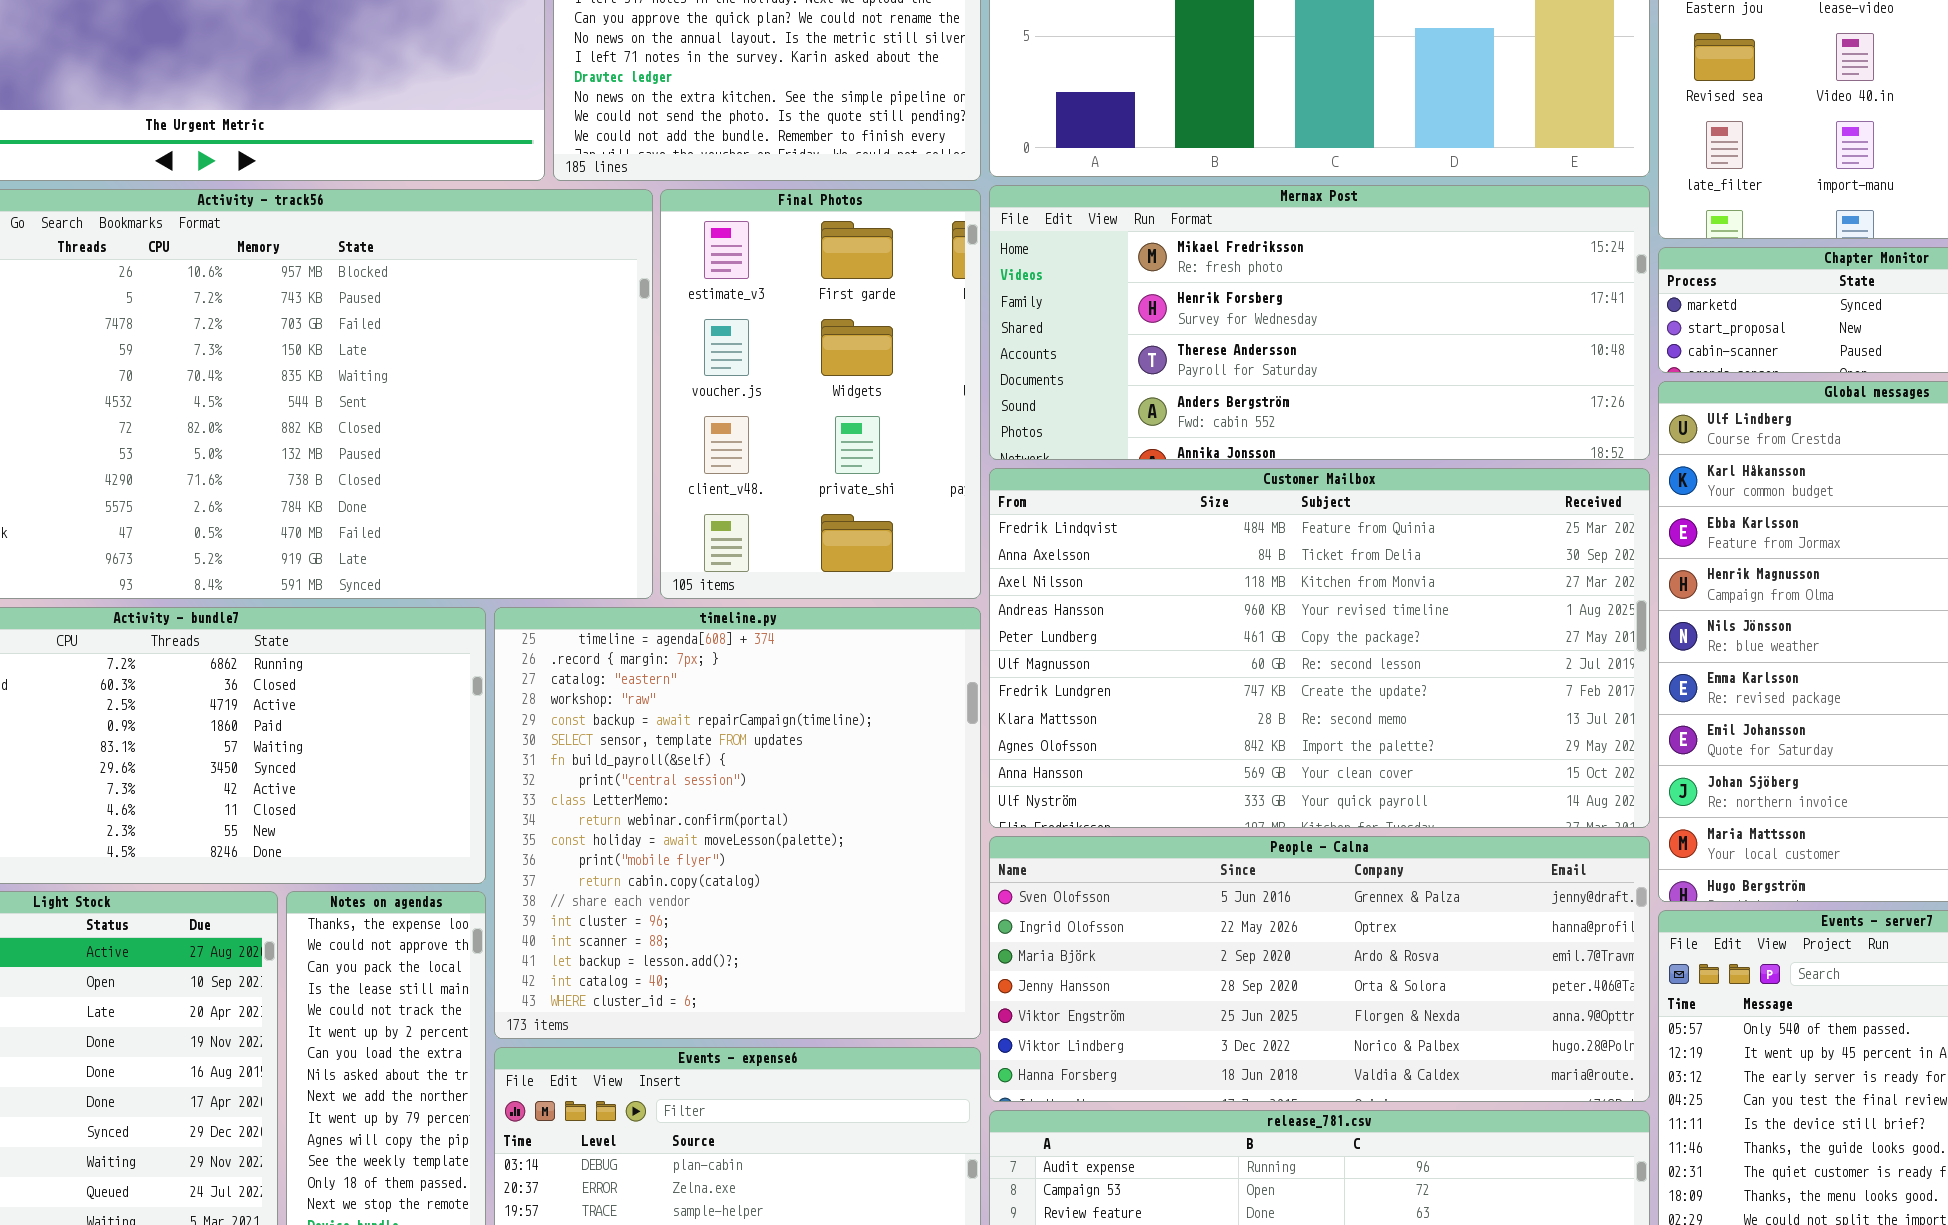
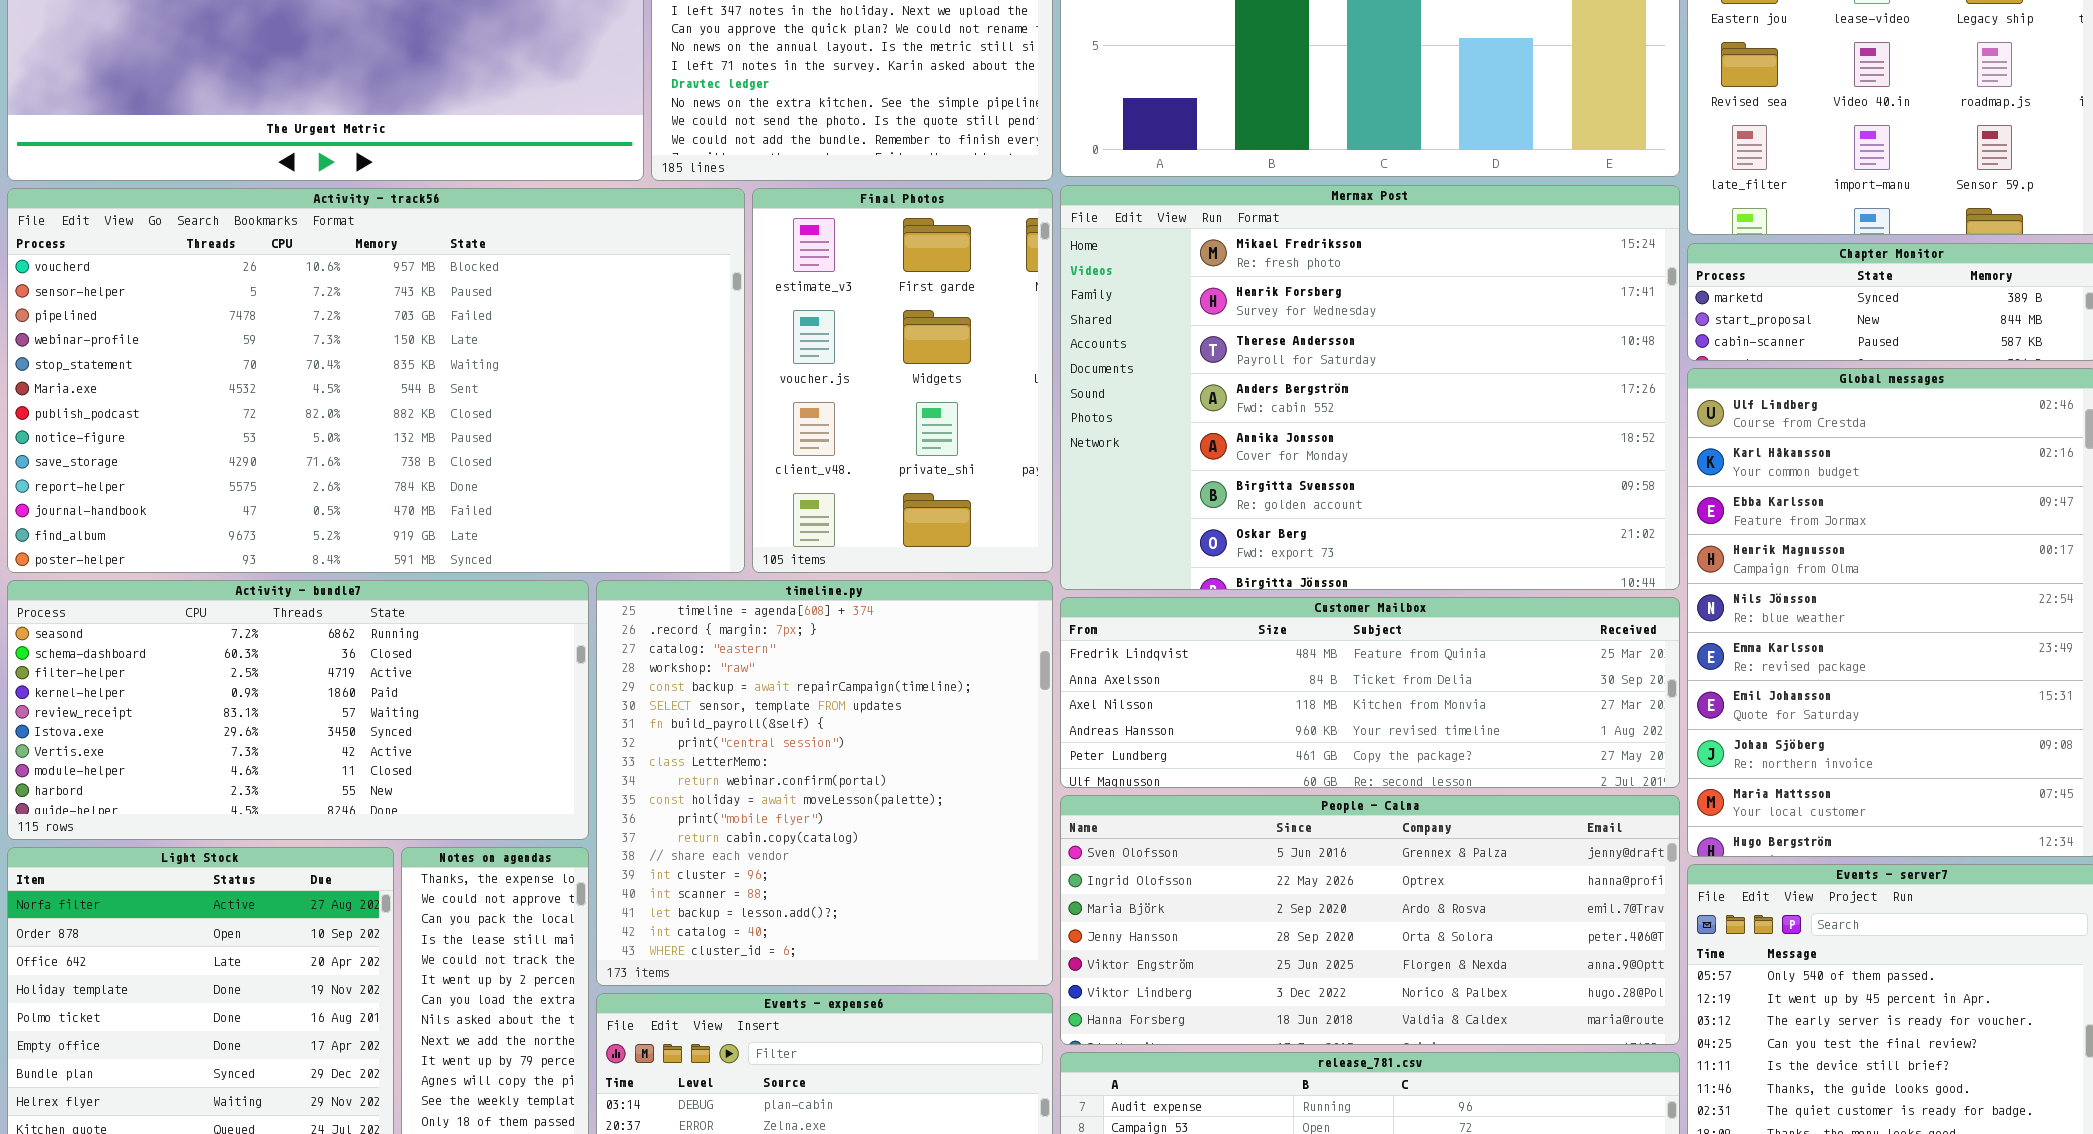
Mermax Post: [989,185,1650,460] -> [1060,185,1680,590], resized
Customer Mailbox: [989,468,1650,828] -> [1060,597,1680,788], resized

